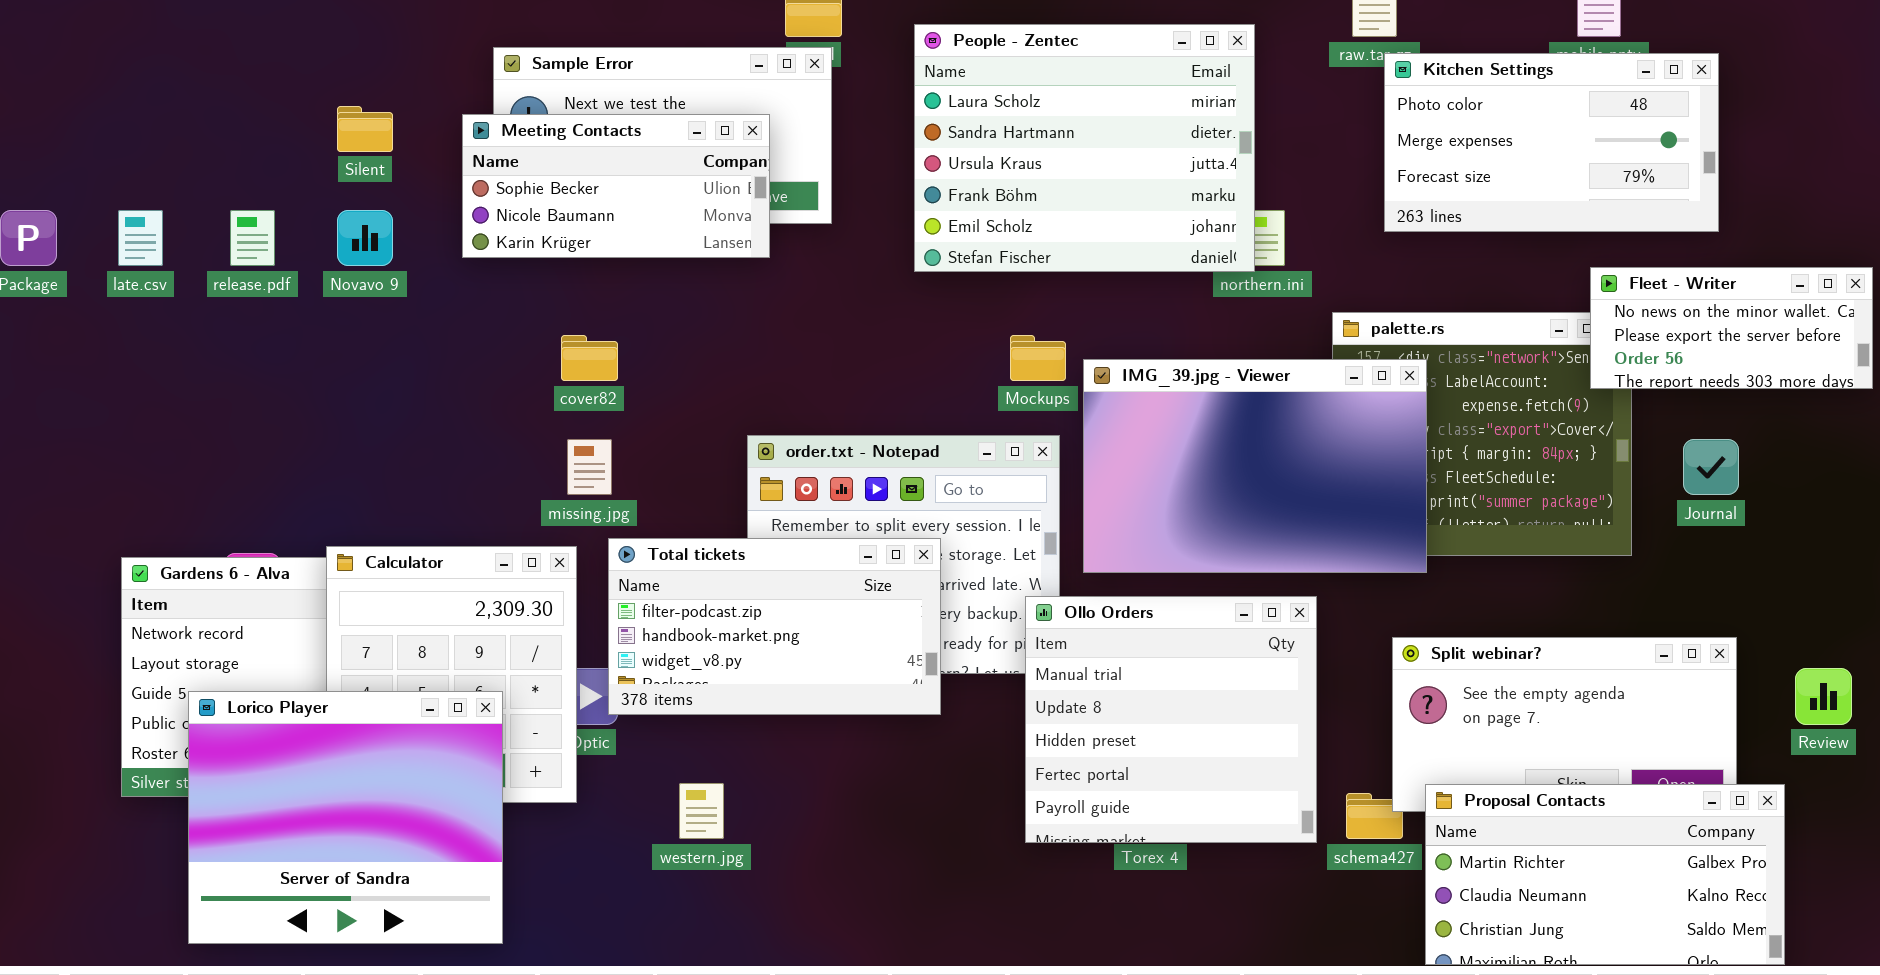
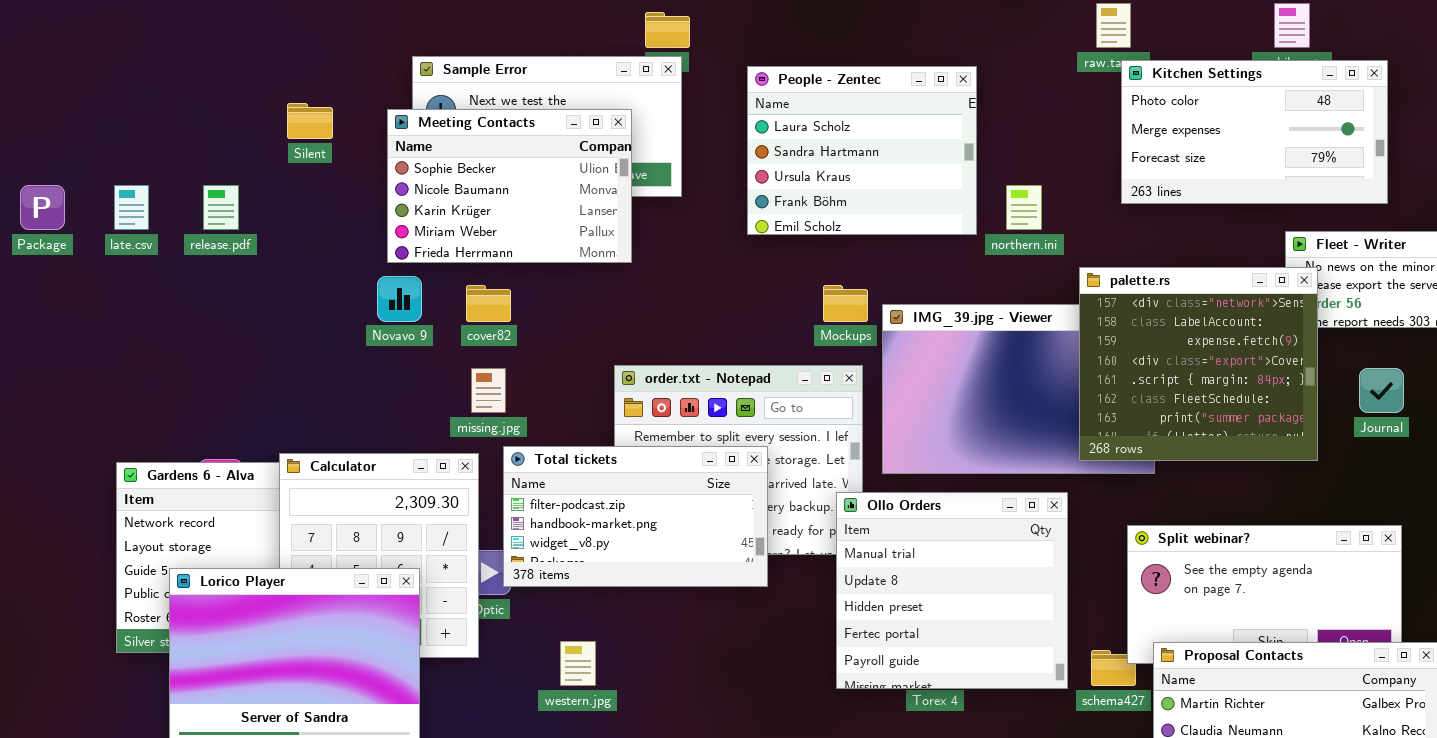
People - Zentec: [914,24,1255,272] -> [747,66,977,235], resized
Meeting Contacts: [462,114,770,258] -> [387,109,632,263], resized
Novavo 9: [337,210,393,266] -> [377,276,422,322], moved
palette.rs: [1332,312,1632,556] -> [1079,267,1318,461], raised

